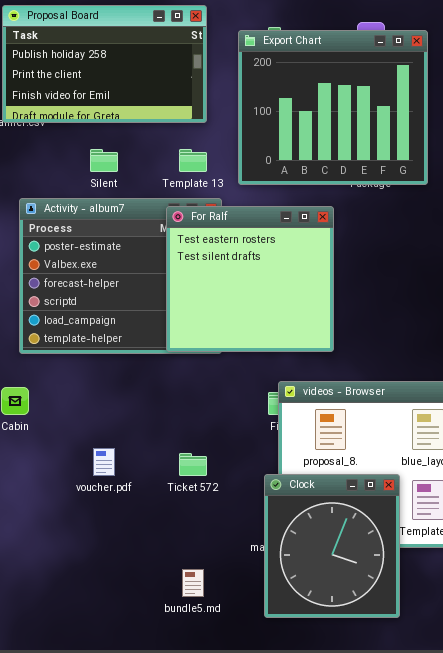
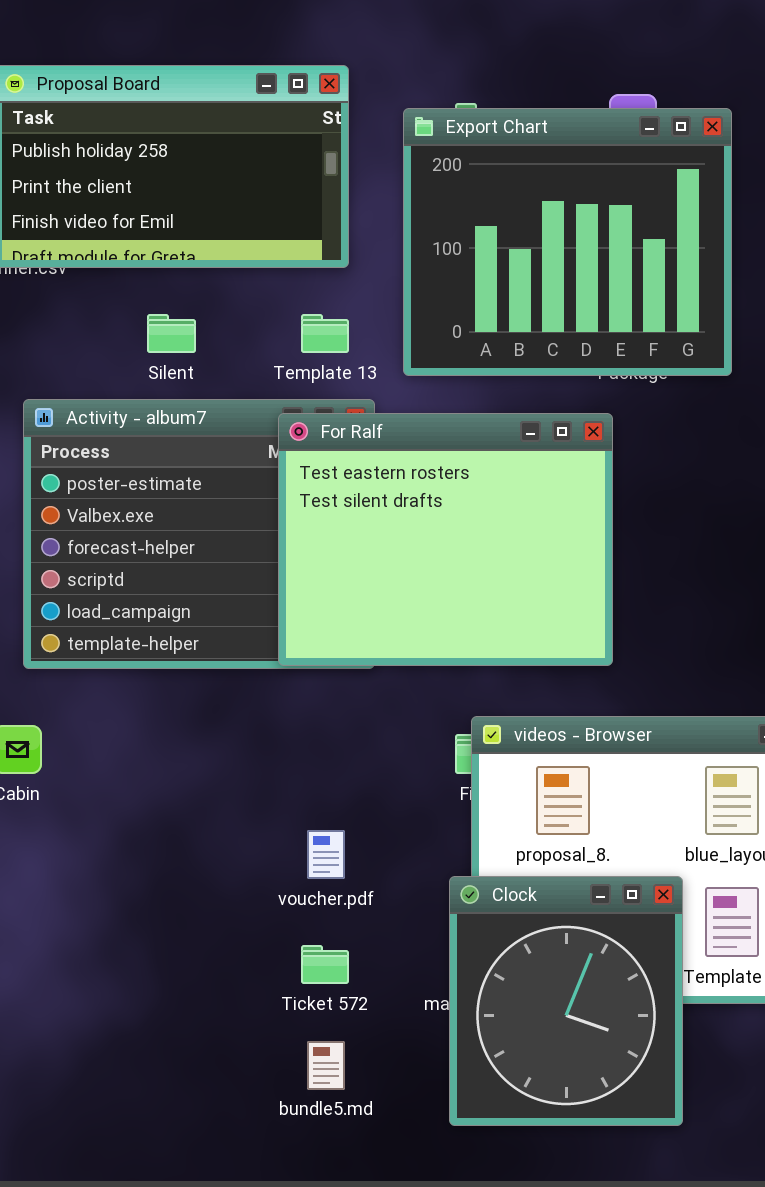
For Ralf: [166,206,334,352] -> [278,413,613,666], resized
voucher.pdf: [93,448,115,476] -> [307,830,345,879], moved
Ticket 572: [179,453,207,476] -> [301,945,349,984], moved

